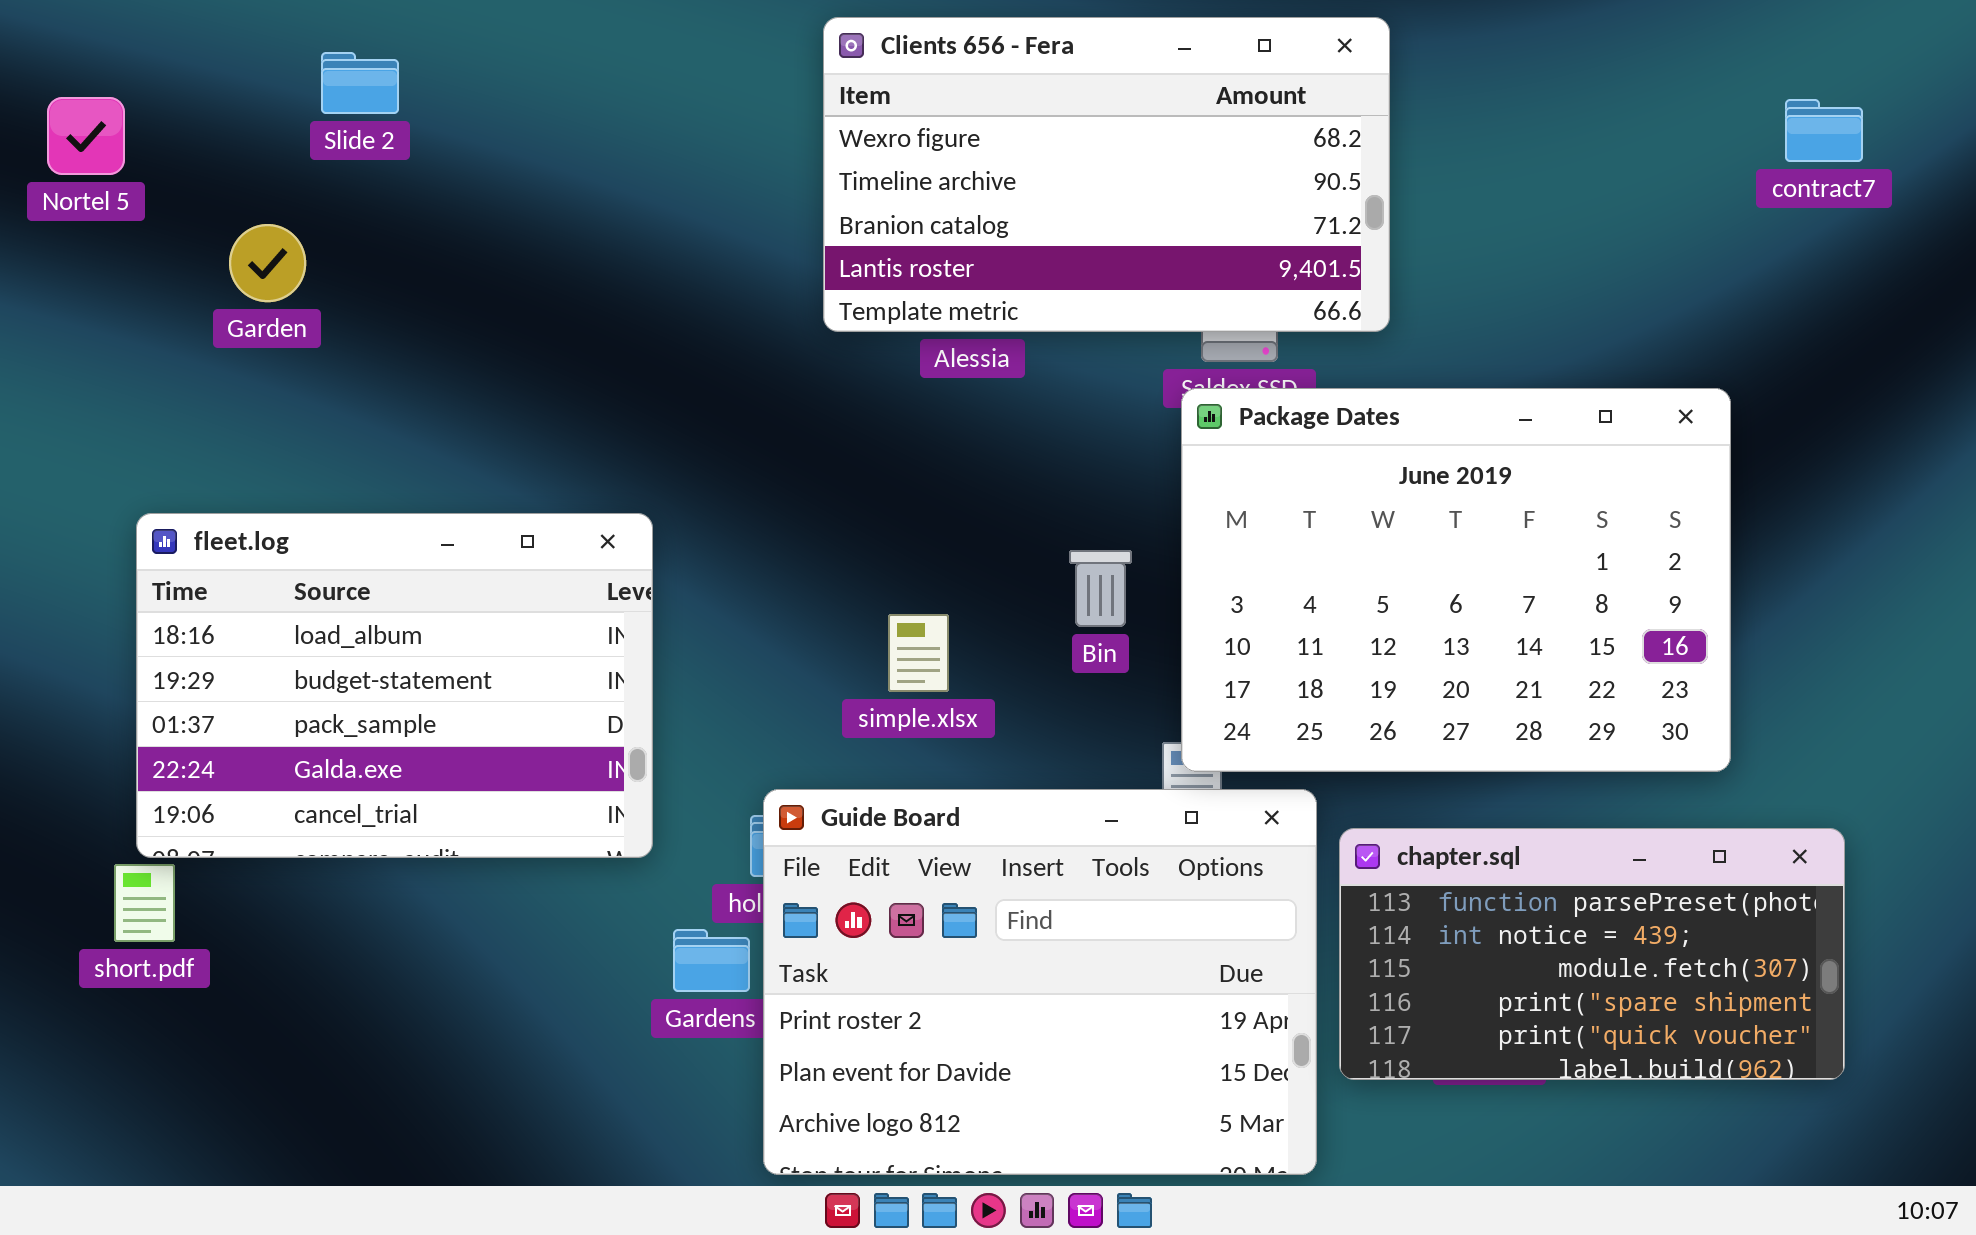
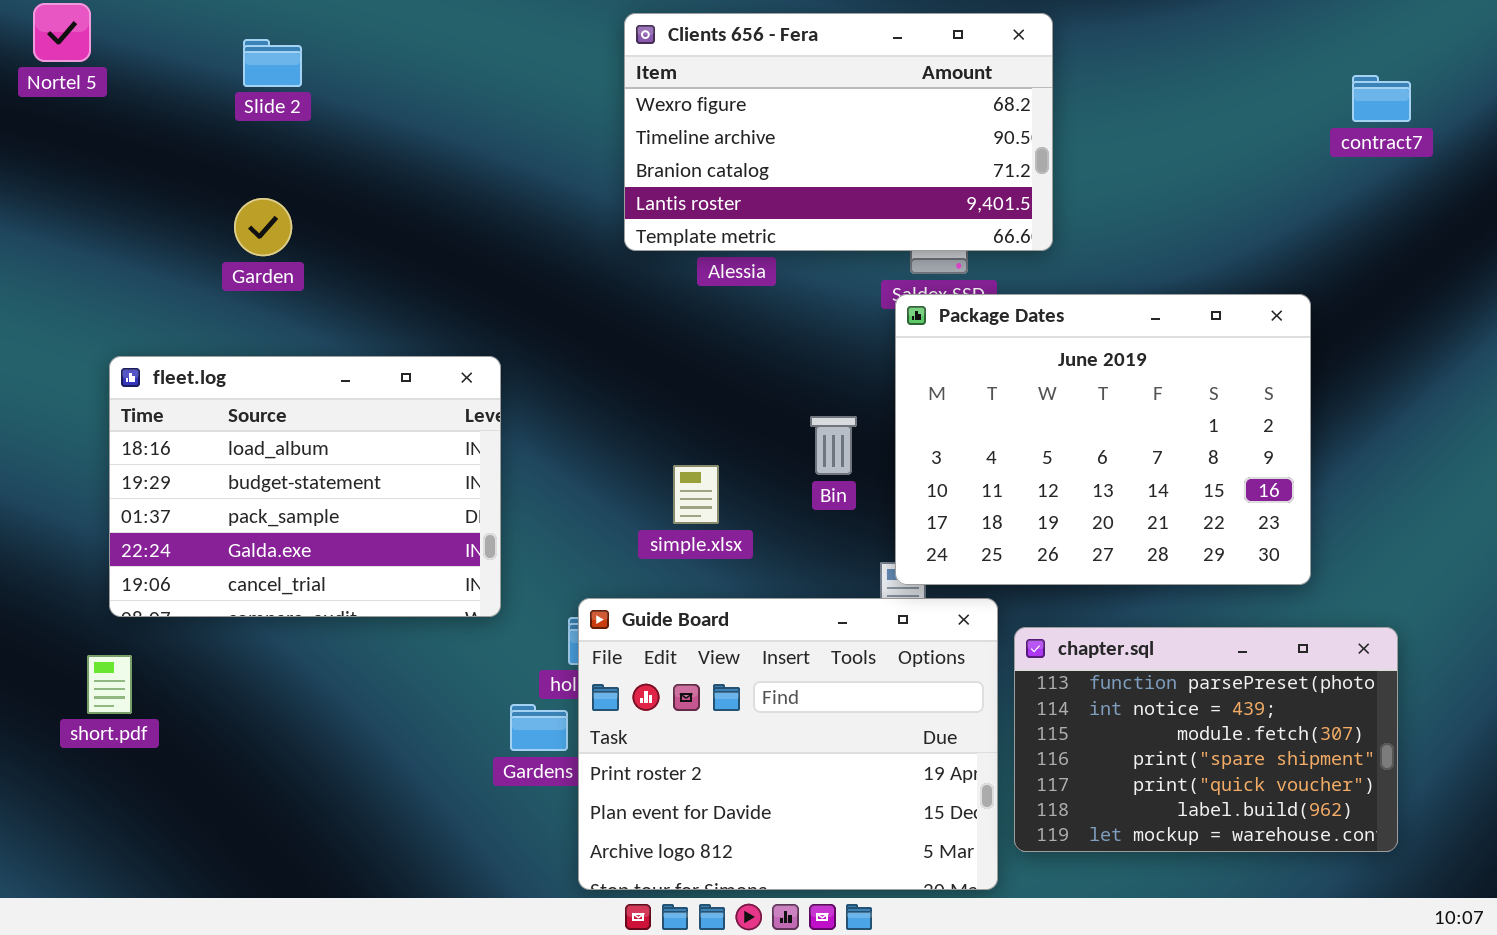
Nortel 5: [47,97,125,175] -> [33,3,91,62], moved
Garden: [229,224,306,302] -> [234,198,292,256], moved
fleet.log: [136,513,653,858] -> [109,356,501,617], moved
chapter.sql: [1339,828,1845,1080] -> [1014,627,1398,852], resized

